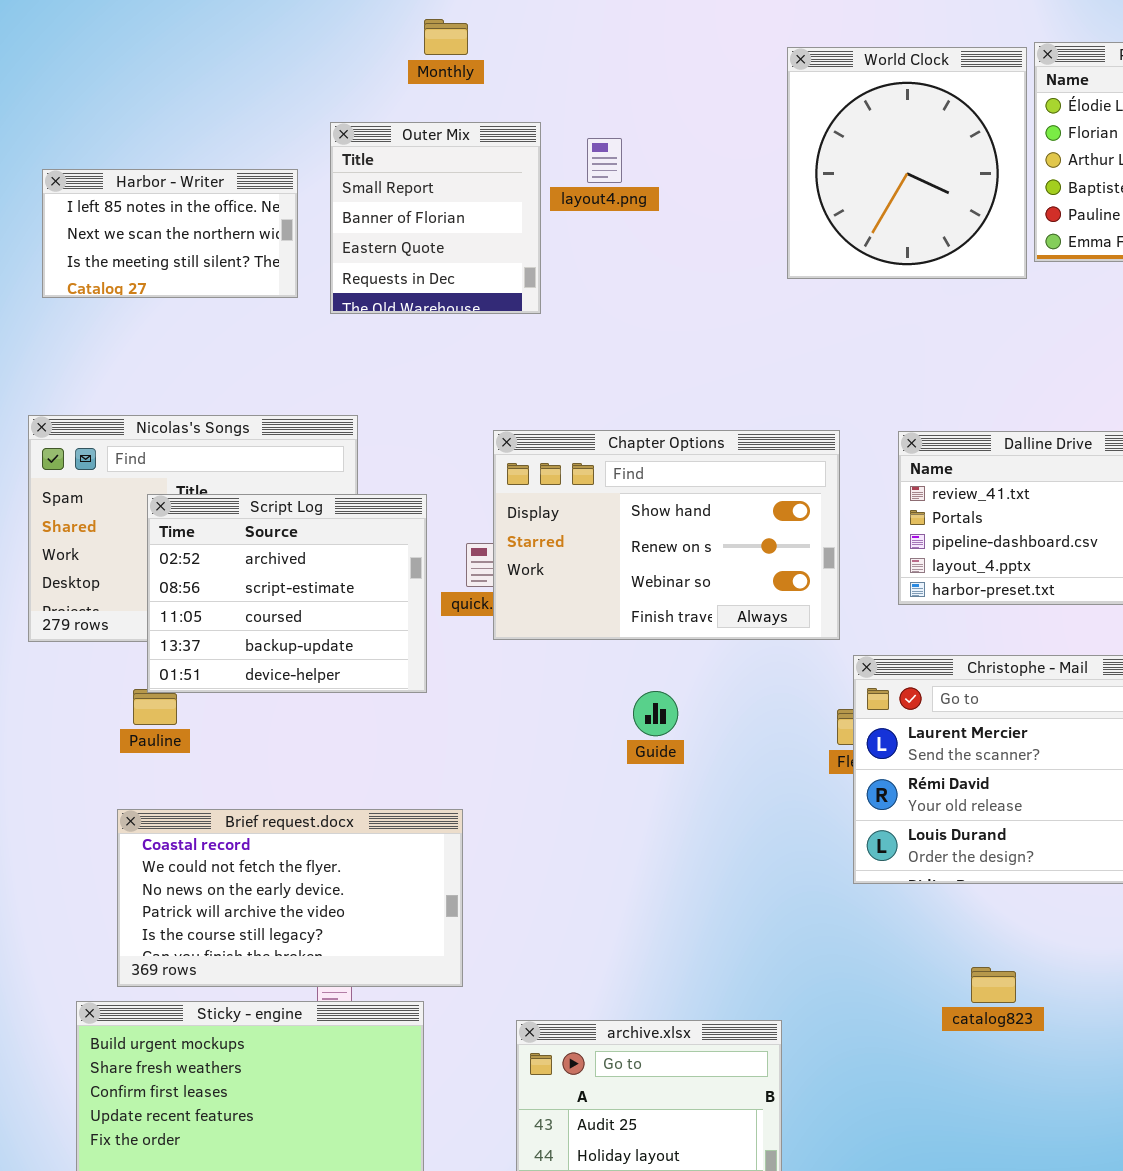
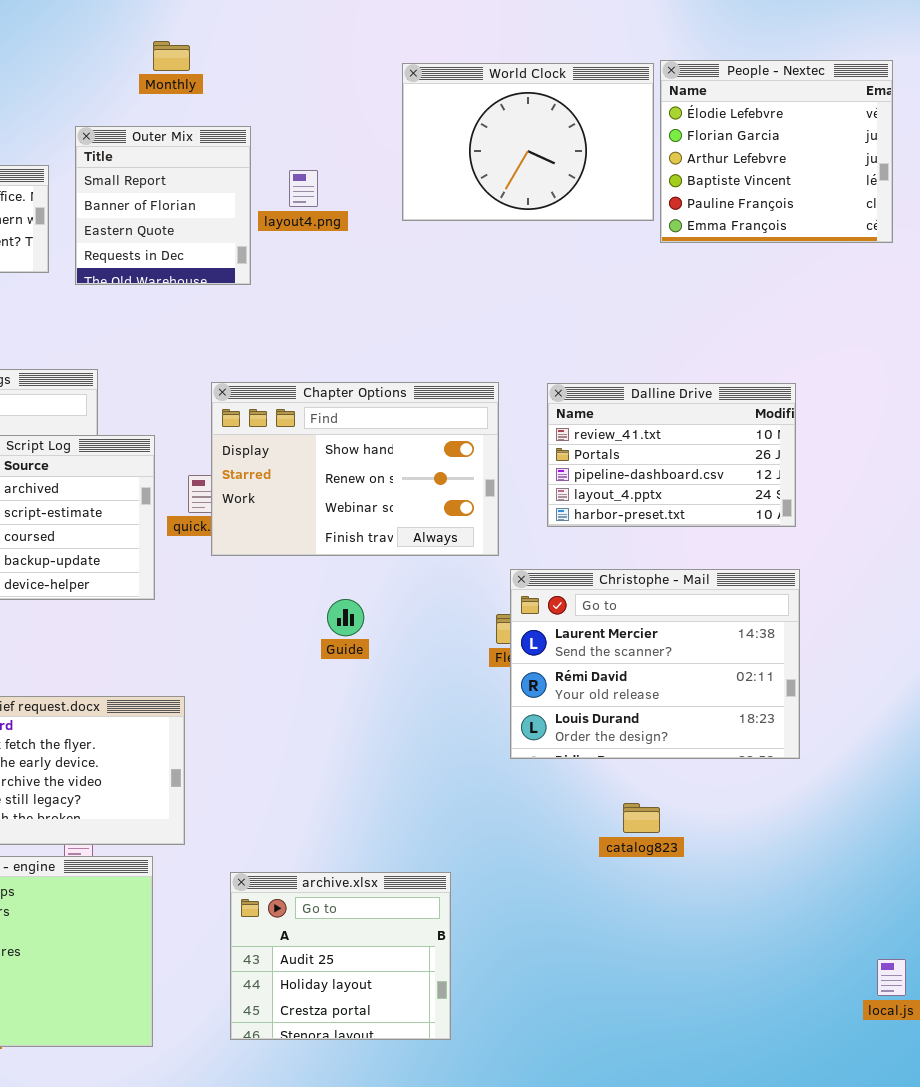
World Clock: [787,47,1027,279] -> [402,63,654,221], resized
layout4.png: [587,138,622,183] -> [289,170,318,207], moved
catalog823: [971,967,1016,1003] -> [623,803,660,833], moved

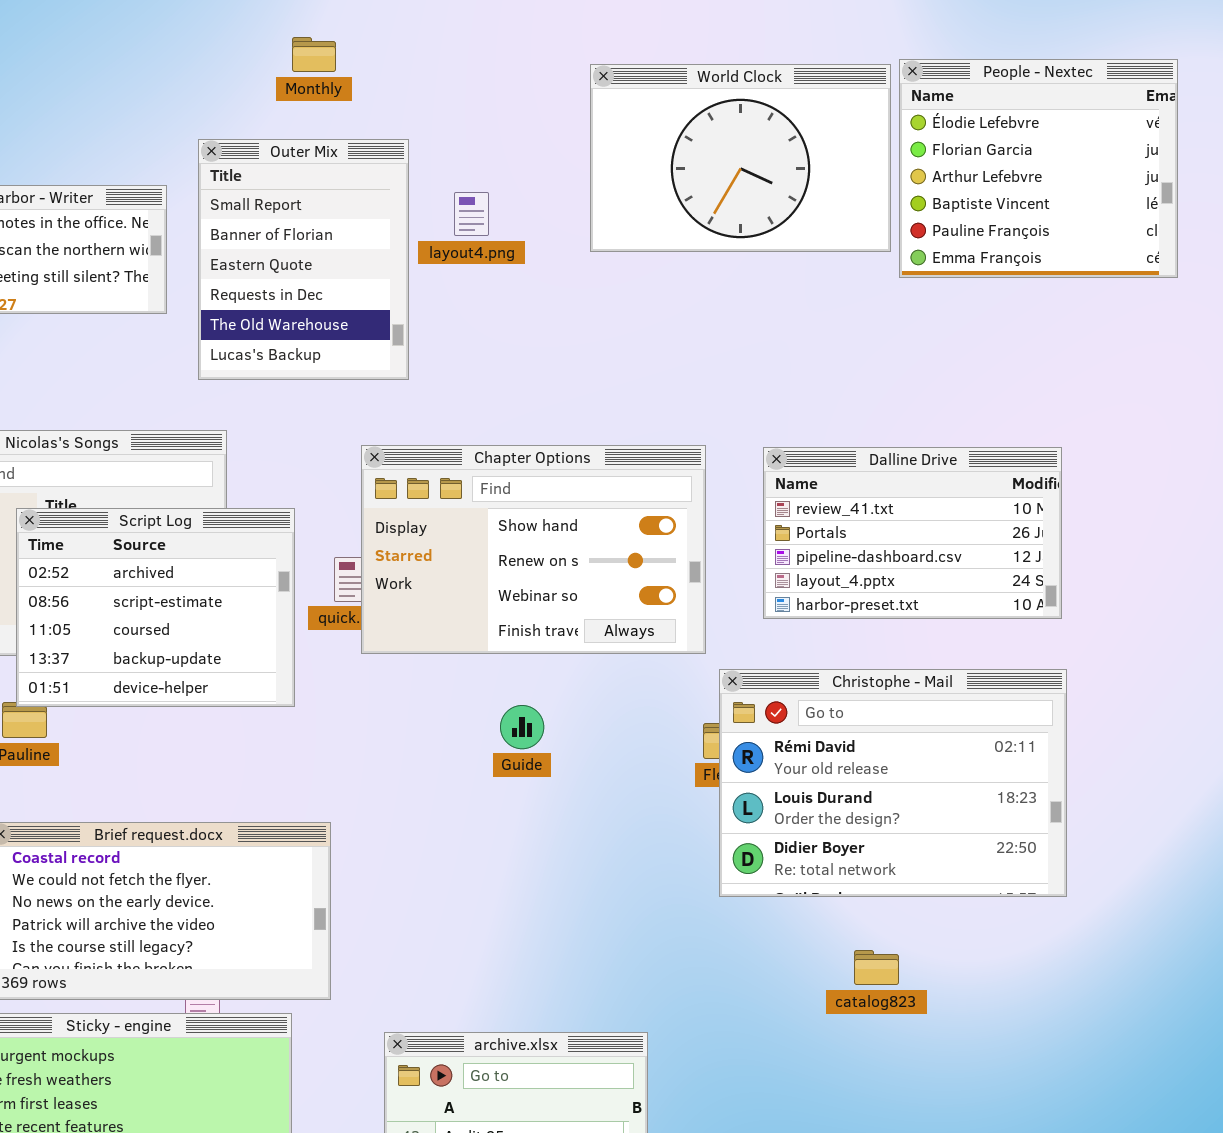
Outer Mix: [75,126,251,285] -> [198,139,409,380], resized
Christophe - Mail: [510,569,800,759] -> [719,669,1067,897], scrolled down 1 row

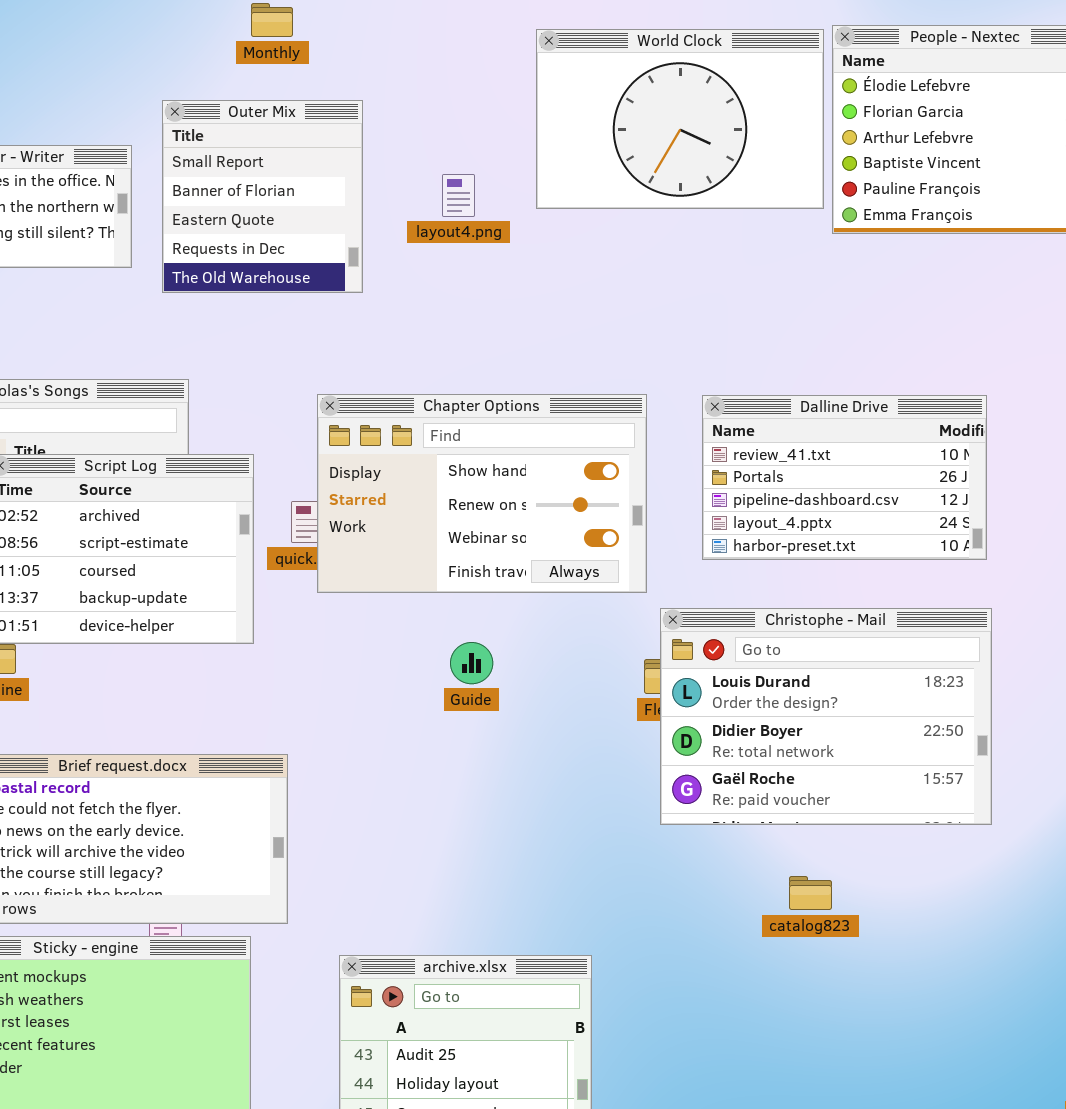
Outer Mix: [198,139,409,380] -> [162,100,363,293], resized
layout4.png: [454,192,489,236] -> [442,174,475,217], moved
Christophe - Mail: [719,669,1067,897] -> [660,608,992,825], scrolled down 1 row

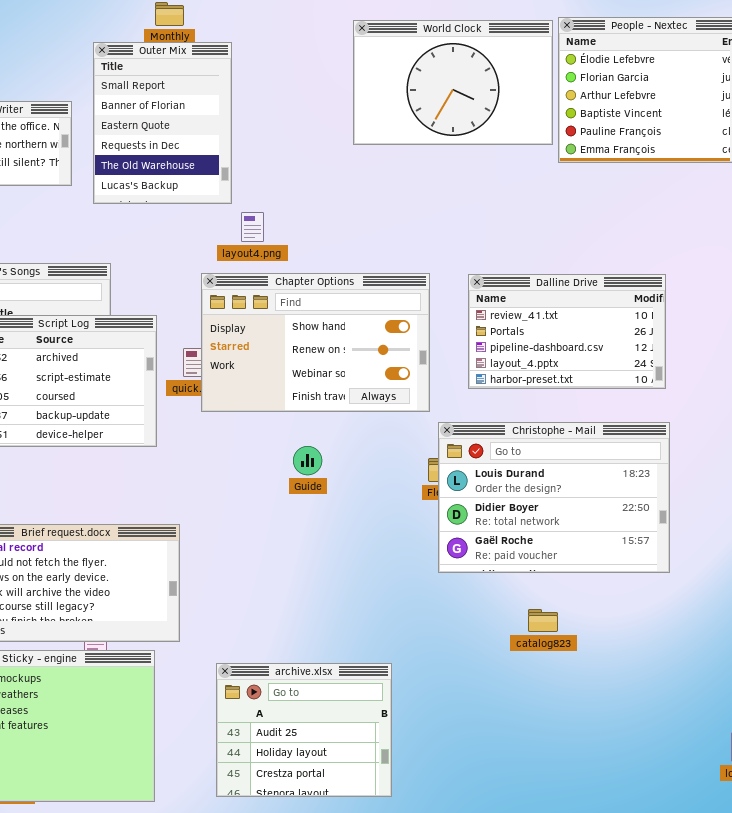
Outer Mix: [162,100,363,293] -> [93,42,232,204], resized
layout4.png: [442,174,475,217] -> [241,212,264,242], moved

